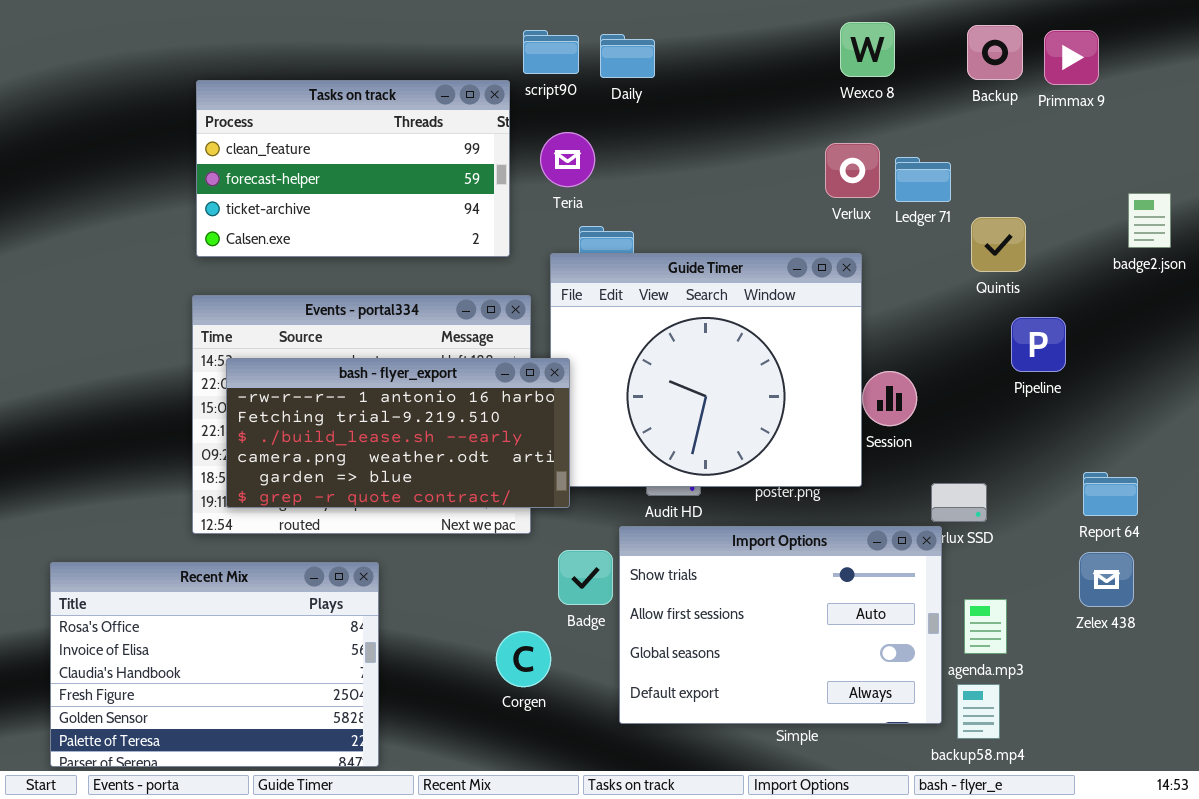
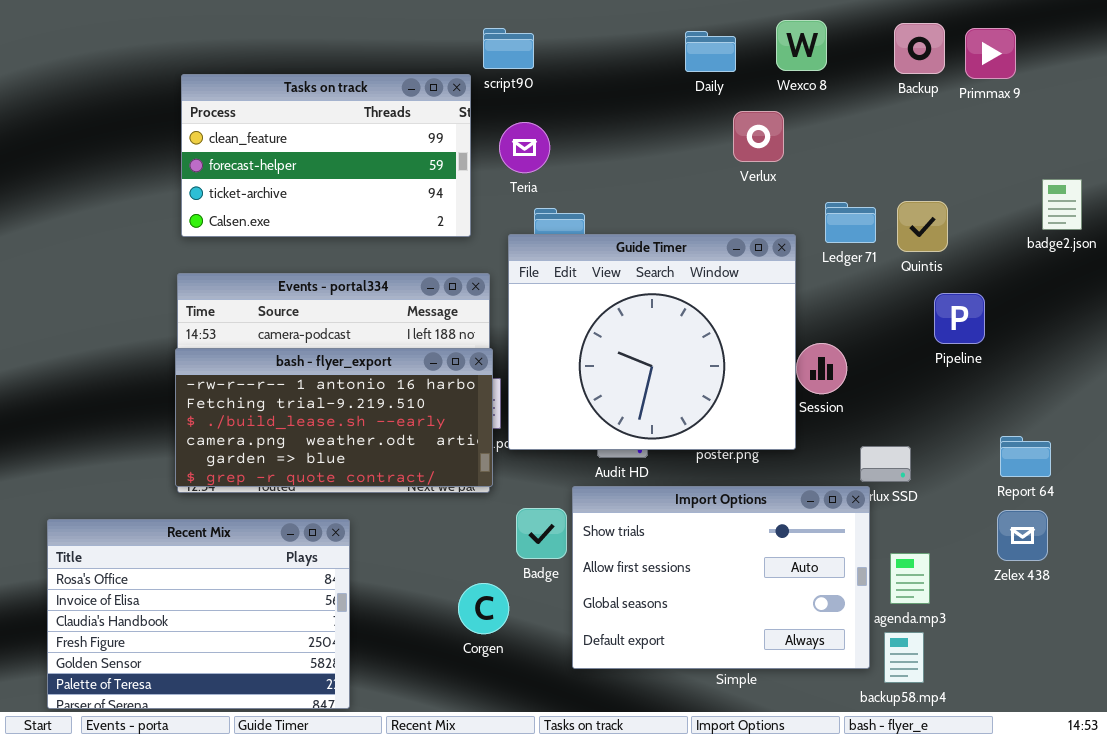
Daily: [600,34,655,78] -> [685,31,736,72], moved
Verlux: [825,143,880,198] -> [733,111,784,162], moved
Ledger 71: [895,157,951,202] -> [825,202,876,243], moved
bash - flyer_export: [226,358,570,508] -> [175,348,493,487], moved

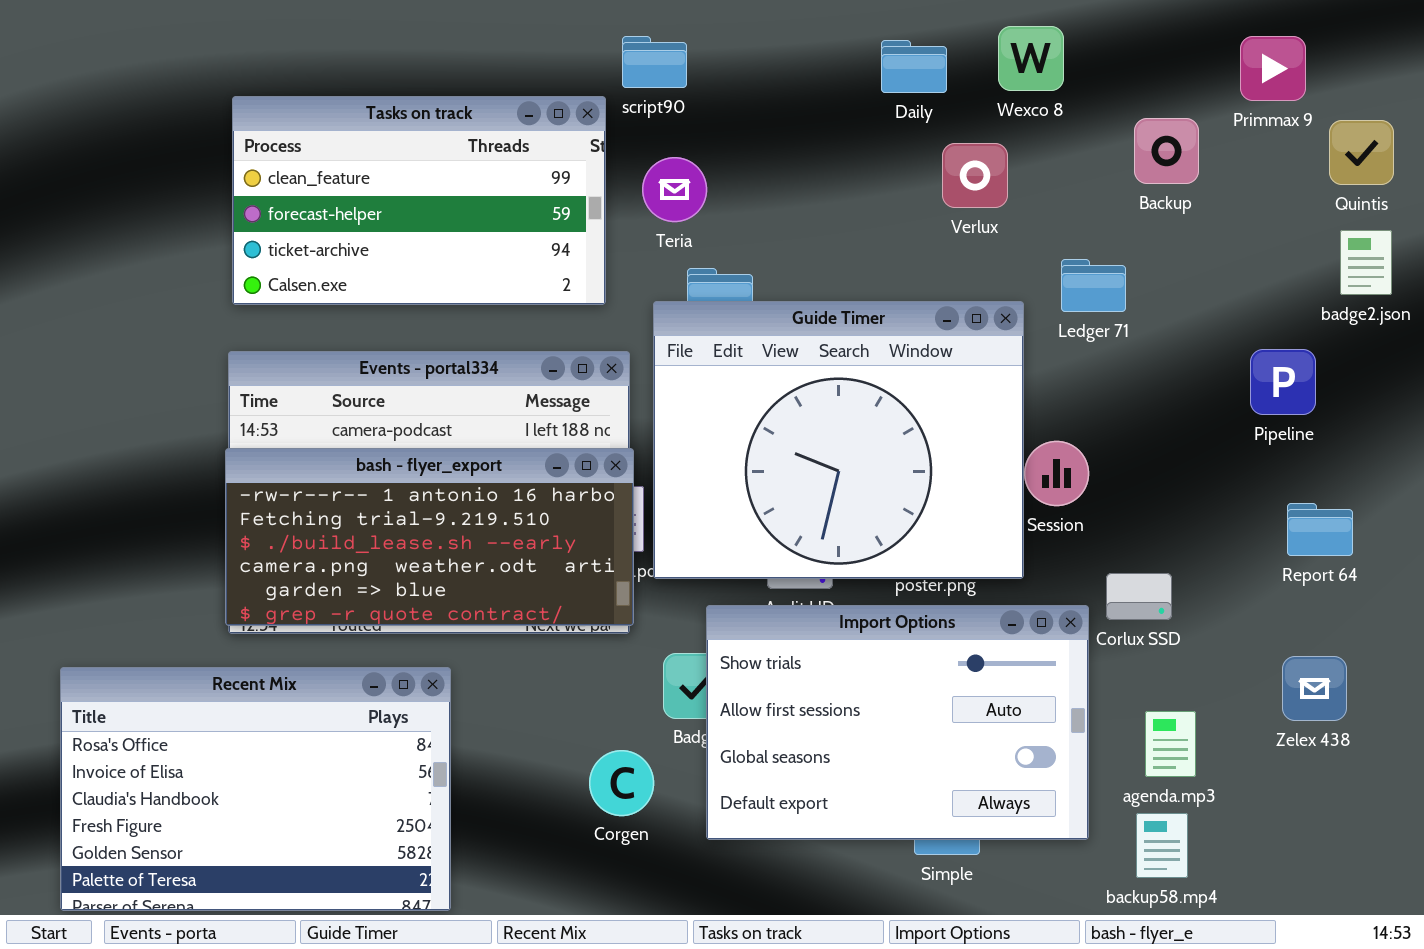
Backup: [894,23,945,74] -> [1134,118,1199,184], moved
Quintis: [897,201,948,252] -> [1329,120,1394,185], moved
Pipeline: [934,293,985,344] -> [1250,349,1316,415], moved
Report 64: [1000,436,1051,477] -> [1287,503,1353,556], moved
Import Options: [572,486,870,669] -> [706,605,1089,840], moved

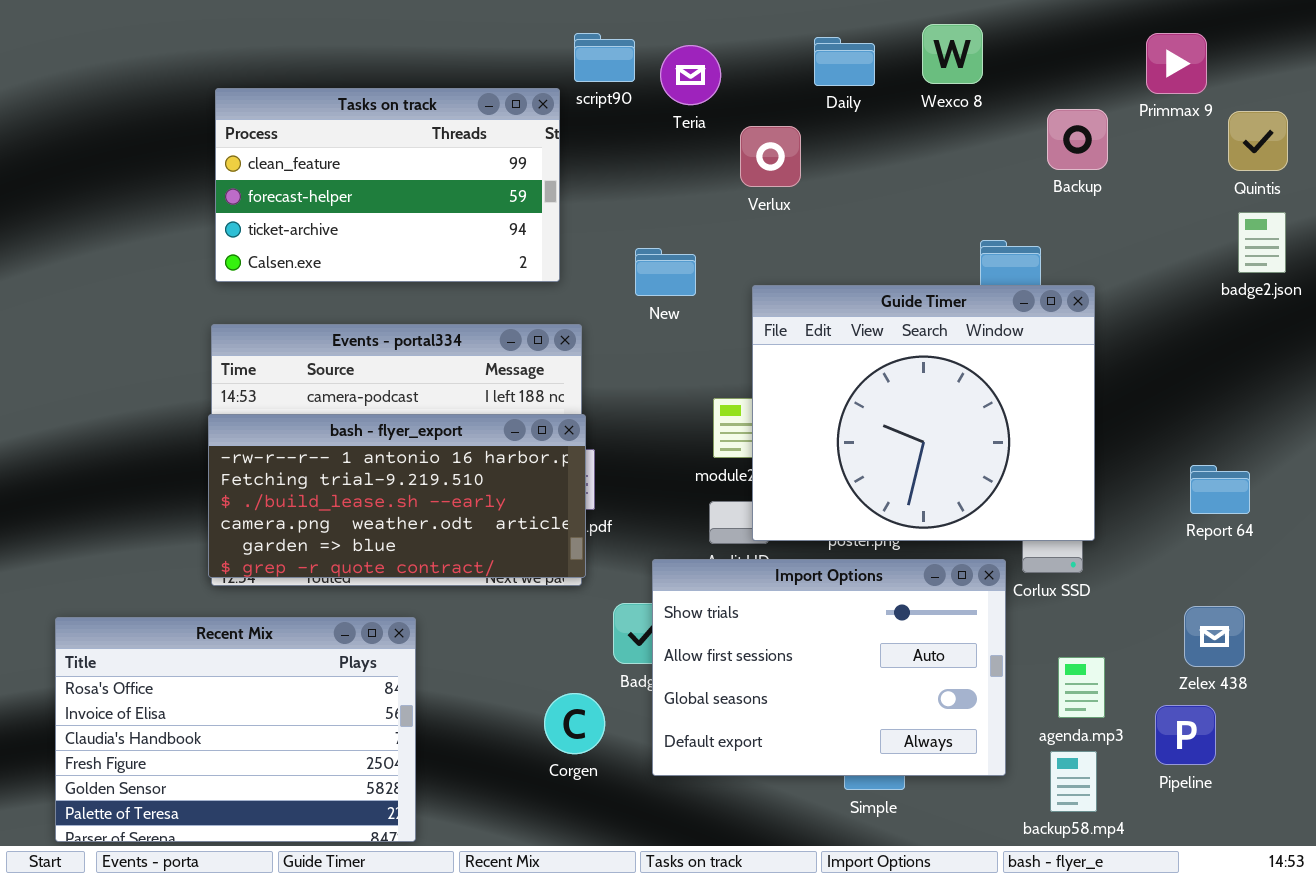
Verlux: [942,143,1008,208] -> [740,126,801,187], moved
Teria: [642,157,707,222] -> [660,45,721,105], moved
Guide Timer: [653,301,1024,579] -> [752,285,1095,541], moved
Pipeline: [1250,349,1316,415] -> [1155,705,1216,765], moved

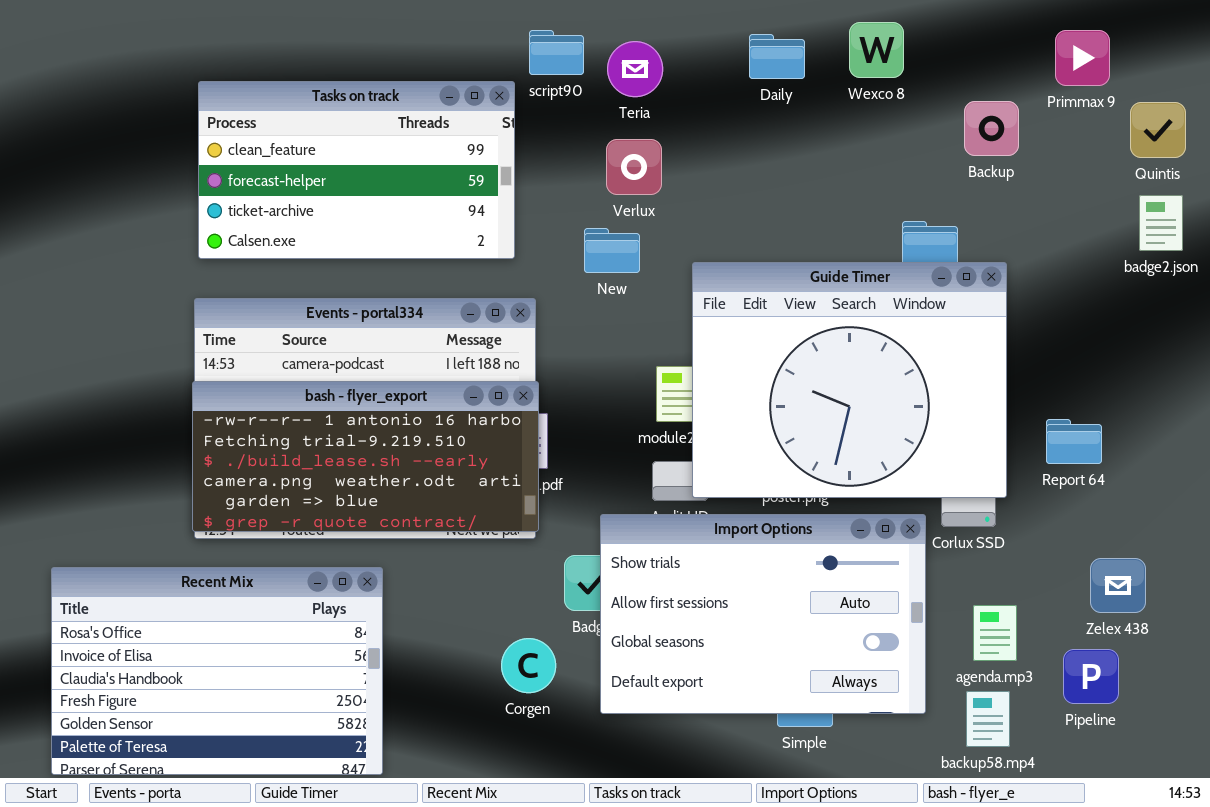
Verlux: [740,126,801,187] -> [606,139,662,195], moved
Report 64: [1190,465,1250,514] -> [1046,419,1102,464], moved

